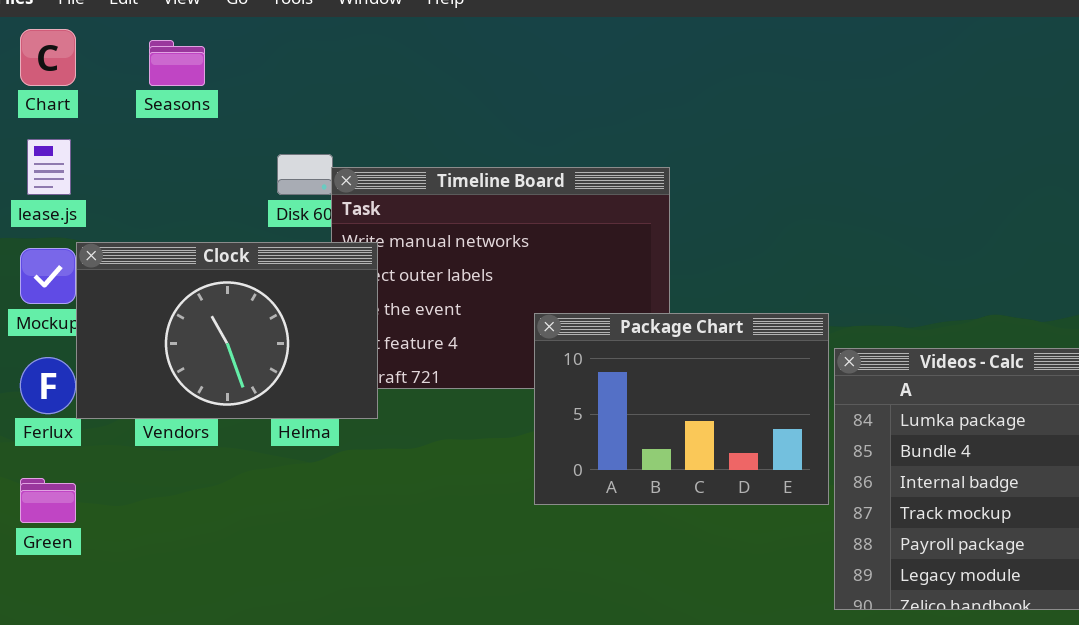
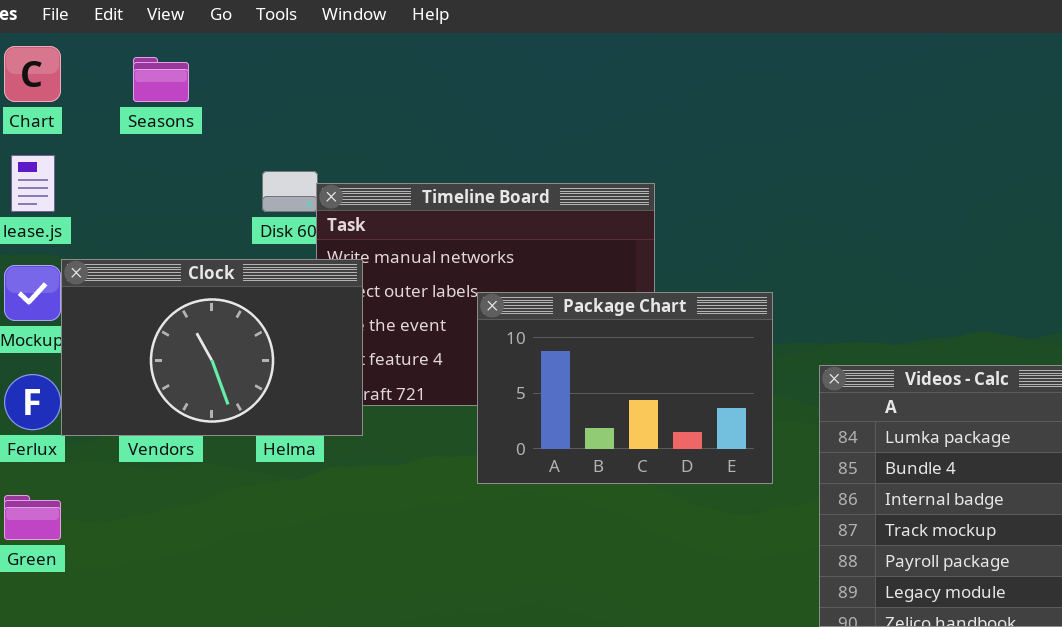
Package Chart: [534,313,829,505] -> [477,292,773,484], moved

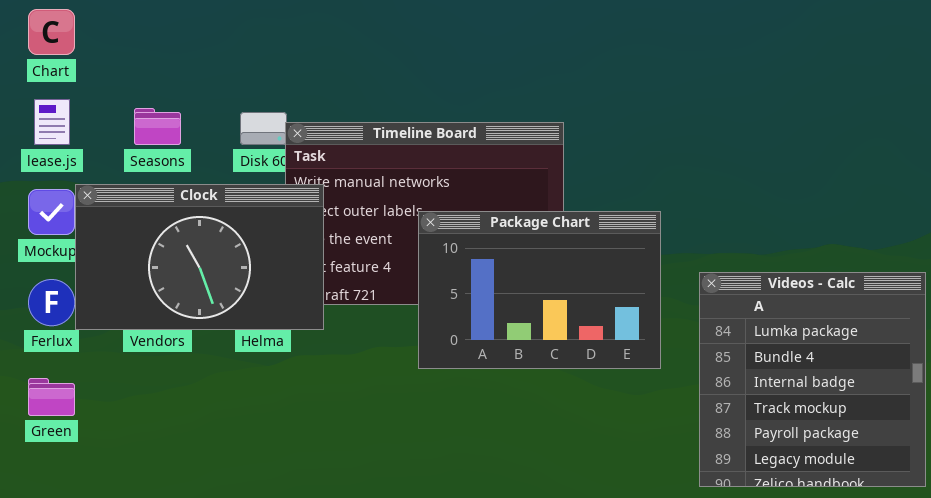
Seasons: [133,57,189,102] -> [134,108,181,145], moved

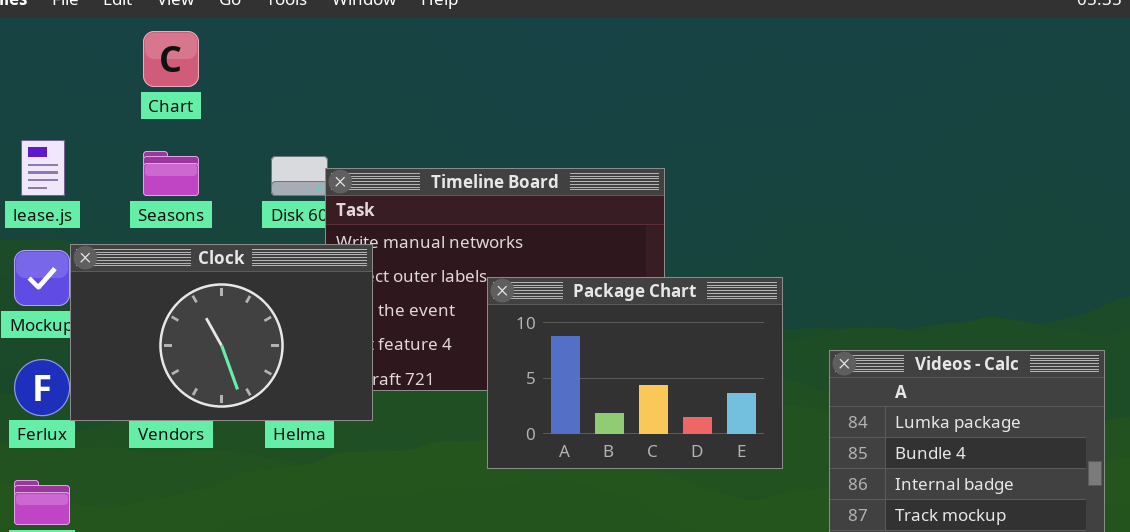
Chart: [28,9,75,55] -> [143,31,199,87], moved

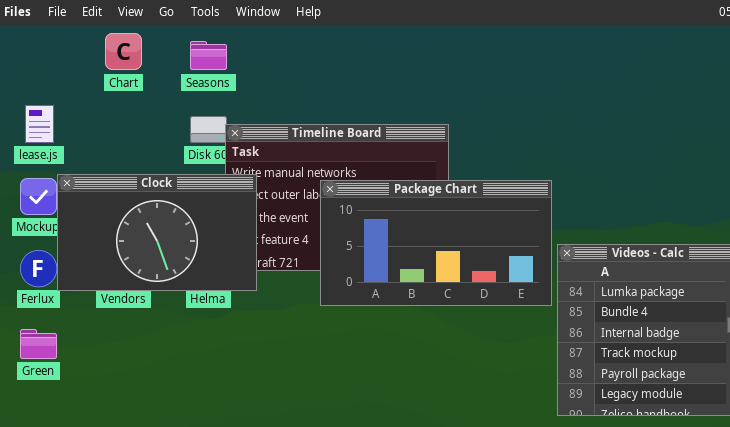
Seasons: [143,151,199,196] -> [190,41,227,70], moved
Package Chart: [487,277,783,469] -> [320,180,552,306], moved, resized

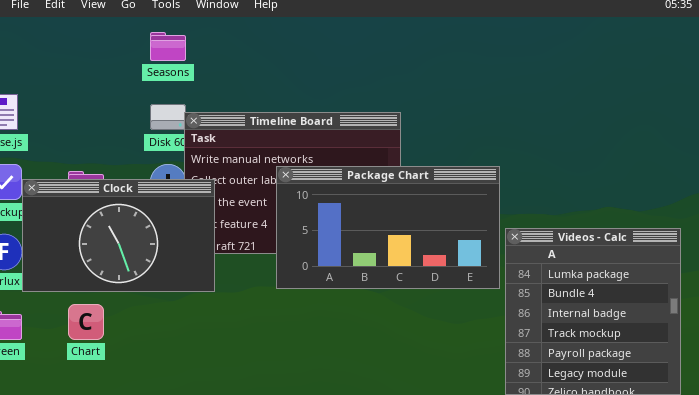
Chart: [105,33,142,70] -> [68,304,104,340], moved
Clock: [57,174,257,291] -> [22,179,215,292], moved

